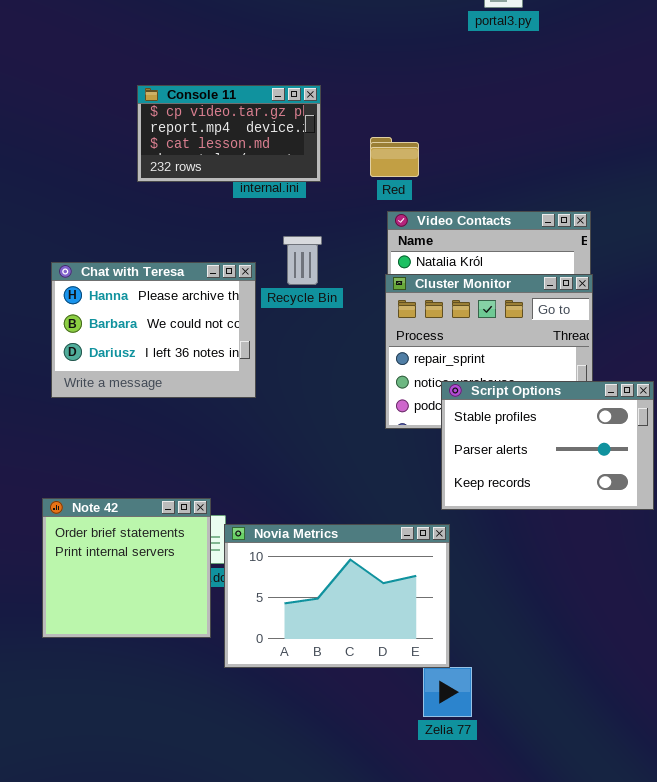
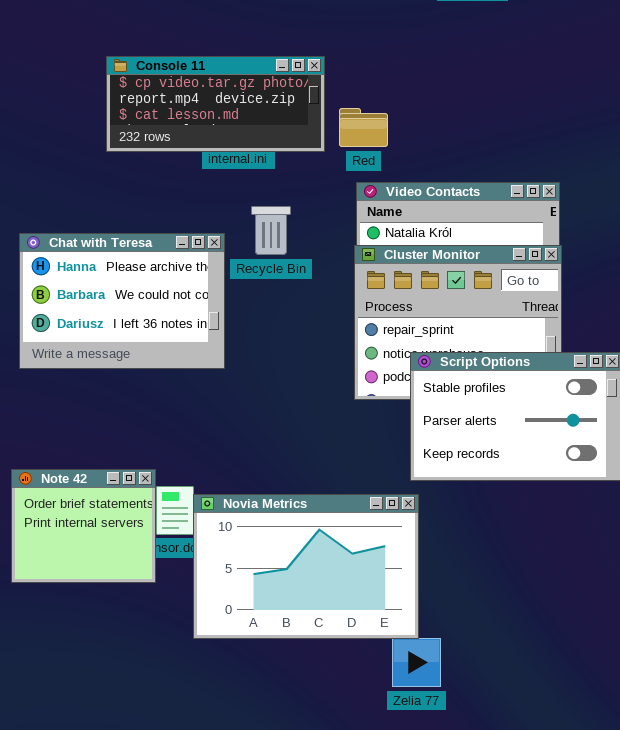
Console 11: [137,85,321,182] -> [106,56,325,152], resized
Note 42: [42,498,211,638] -> [11,469,156,583], resized

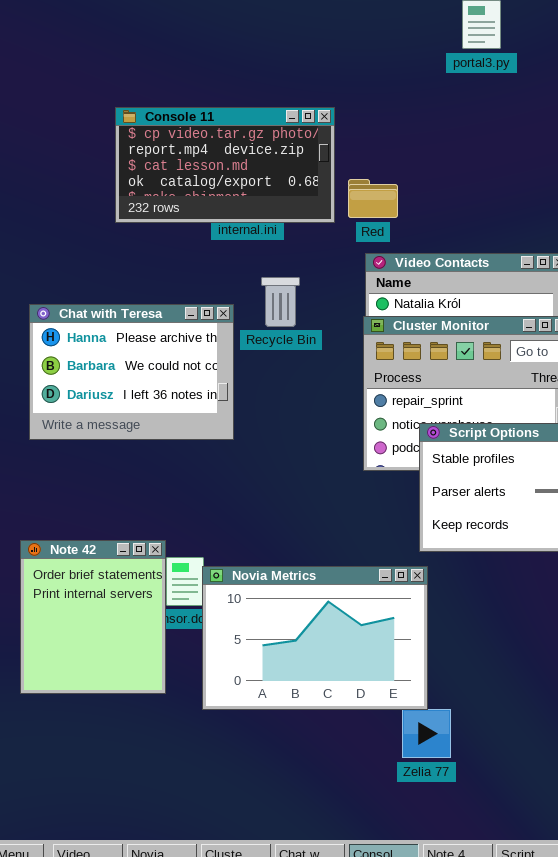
Console 11: [106,56,325,152] -> [115,107,335,223], resized
Note 42: [11,469,156,583] -> [20,540,166,694], resized

